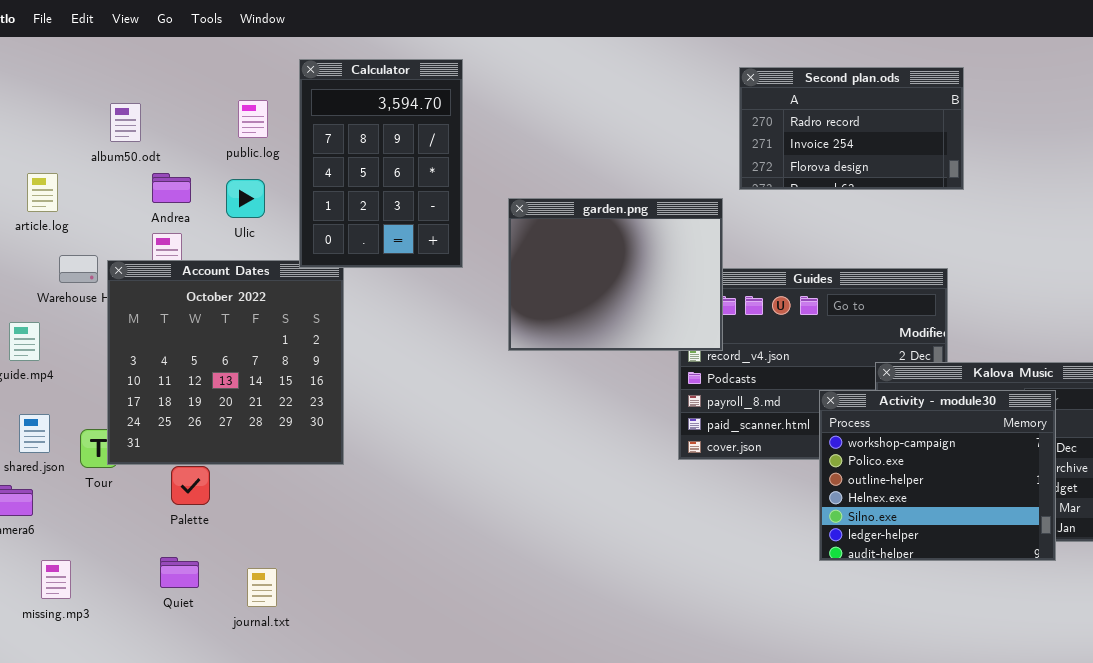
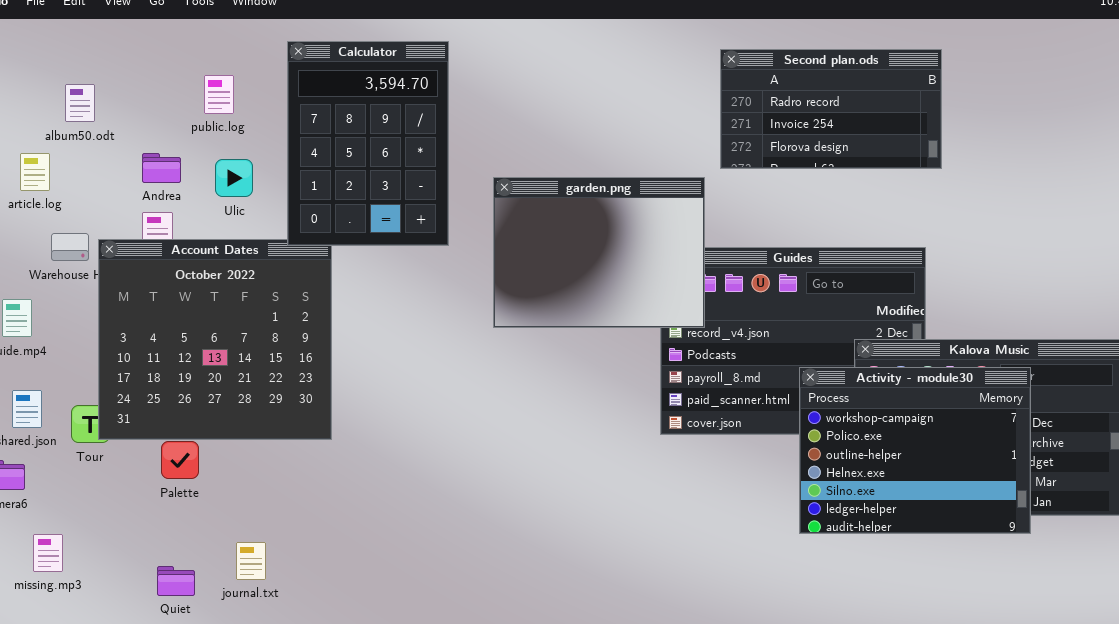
public.log: [238,100,268,138] -> [204,75,234,114], moved
album50.odt: [110,103,141,142] -> [65,84,95,122], moved
Quiet: [160,557,199,588] -> [157,566,195,596], moved

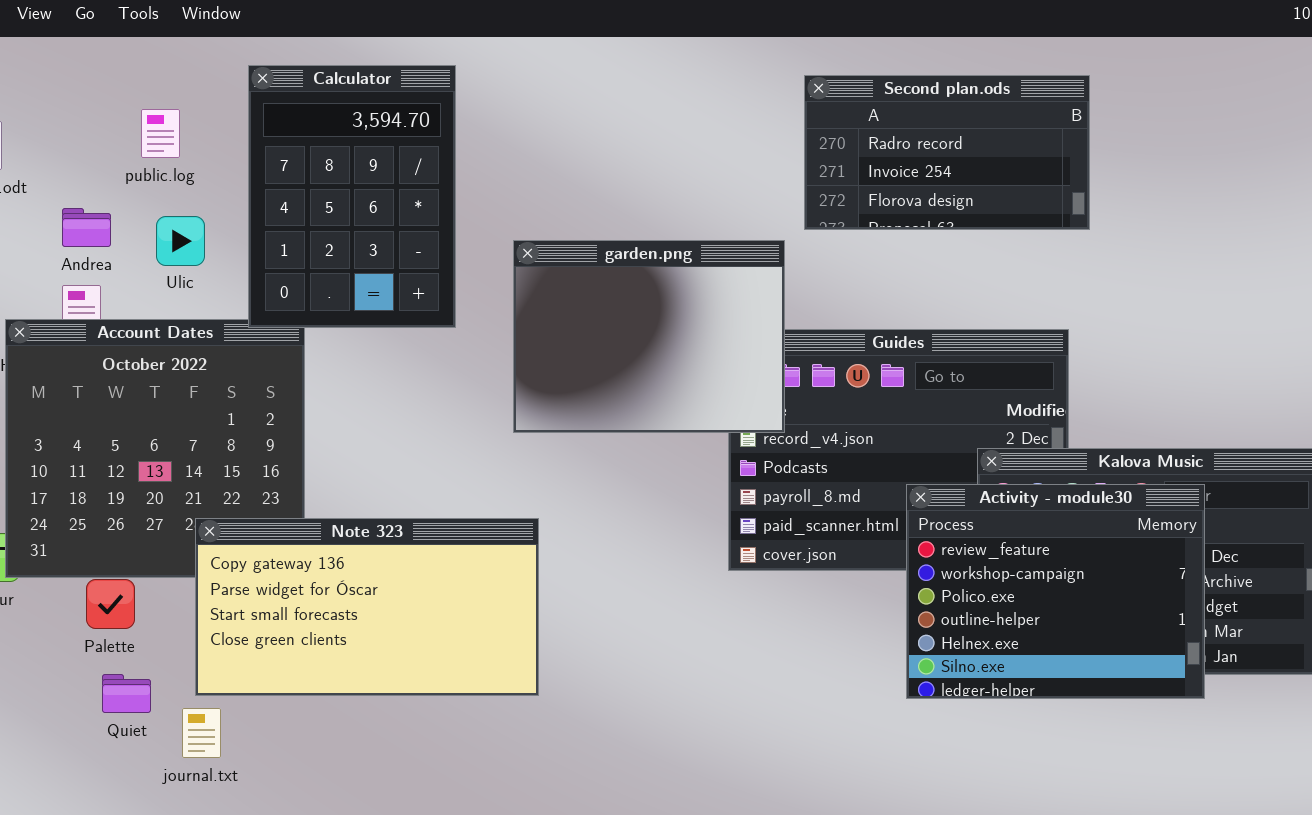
Activity - module30: [799,367,1031,534] -> [906,484,1205,699], scrolled up 1 row
Note 323: none -> [195,518,539,696], opened
Quiet: [157,566,195,596] -> [102,674,151,713], moved

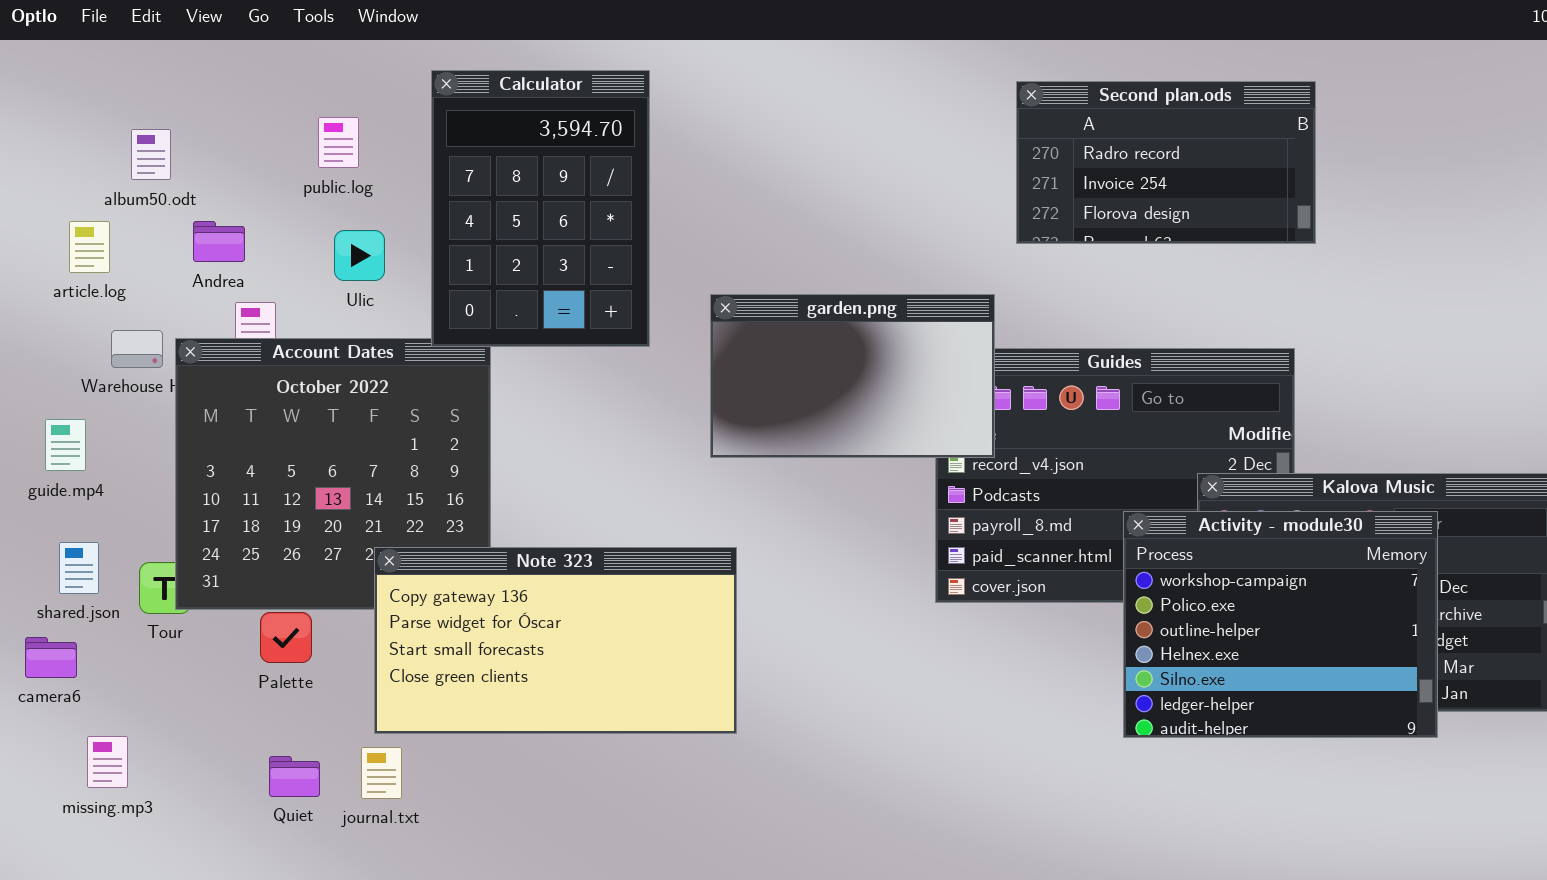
Andrea: [62,208,111,247] -> [193,221,245,262], moved
garden.png: [513,240,785,433] -> [710,294,995,458], resized
Activity - module30: [906,484,1205,699] -> [1123,511,1438,738], scrolled down 1 row
Quiet: [102,674,151,713] -> [269,756,320,797], moved

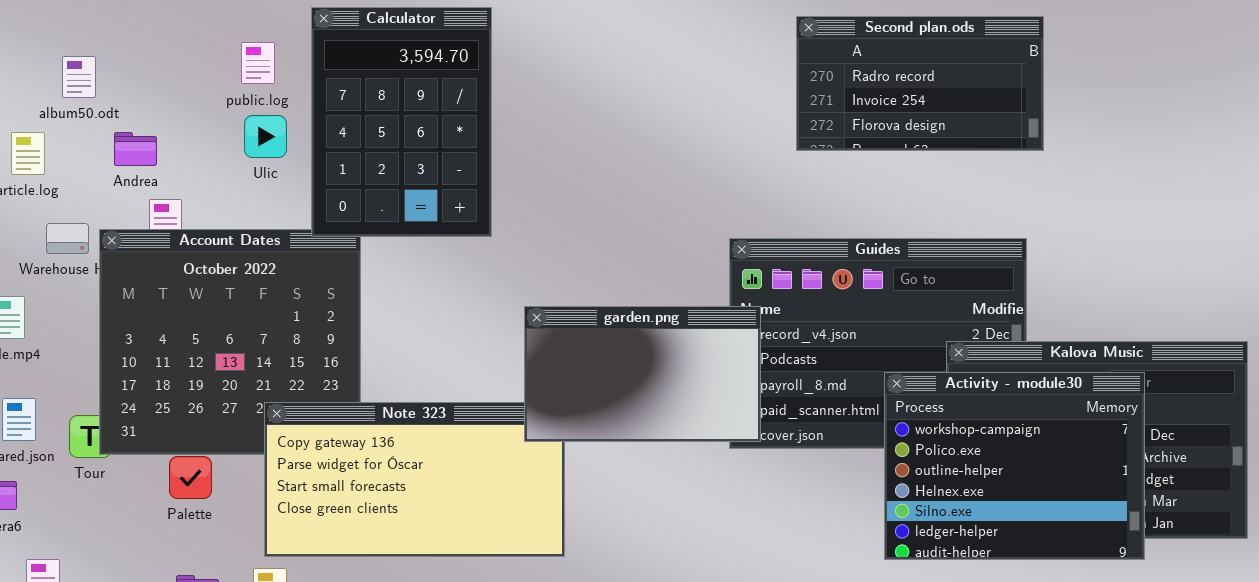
public.log: [318,117,359,168] -> [241,42,275,84], moved
Ulic: [334,230,385,281] -> [244,115,287,158], moved
garden.png: [710,294,995,458] -> [524,306,761,442], moved

